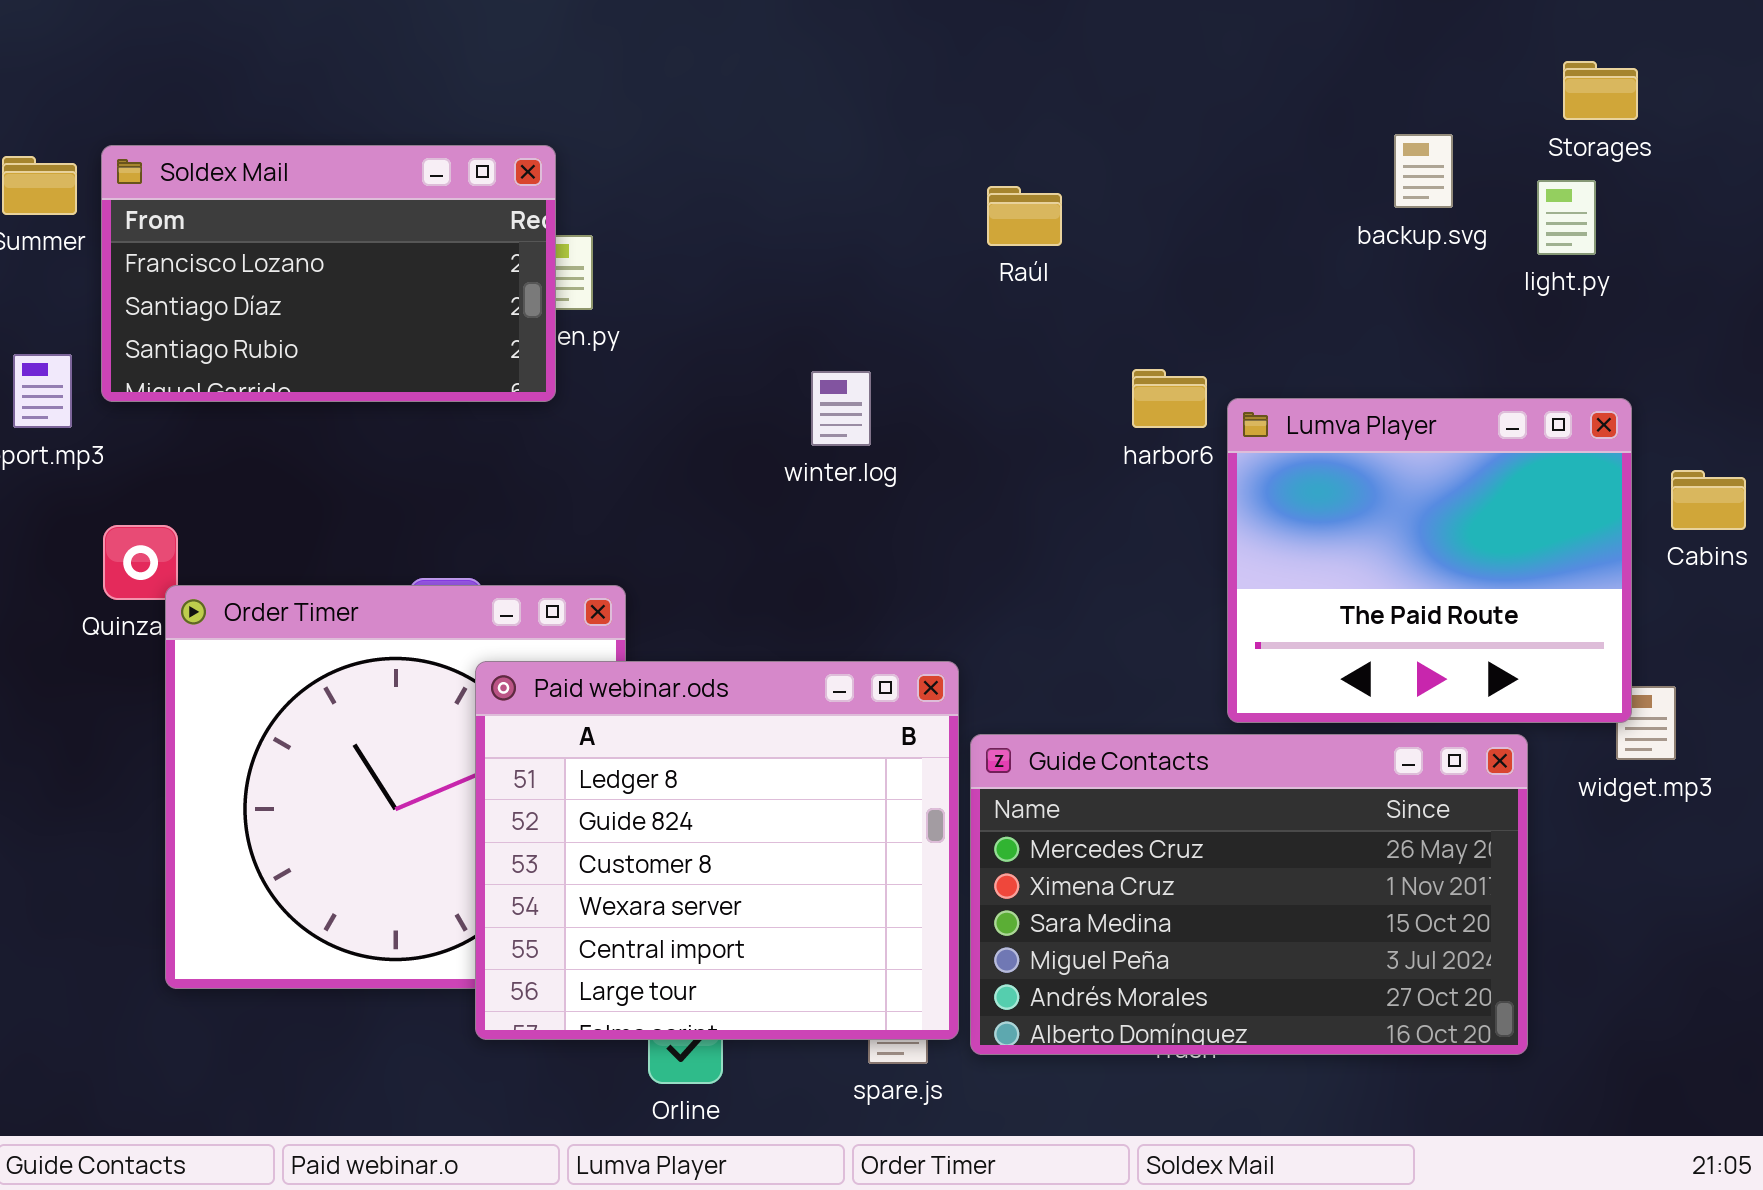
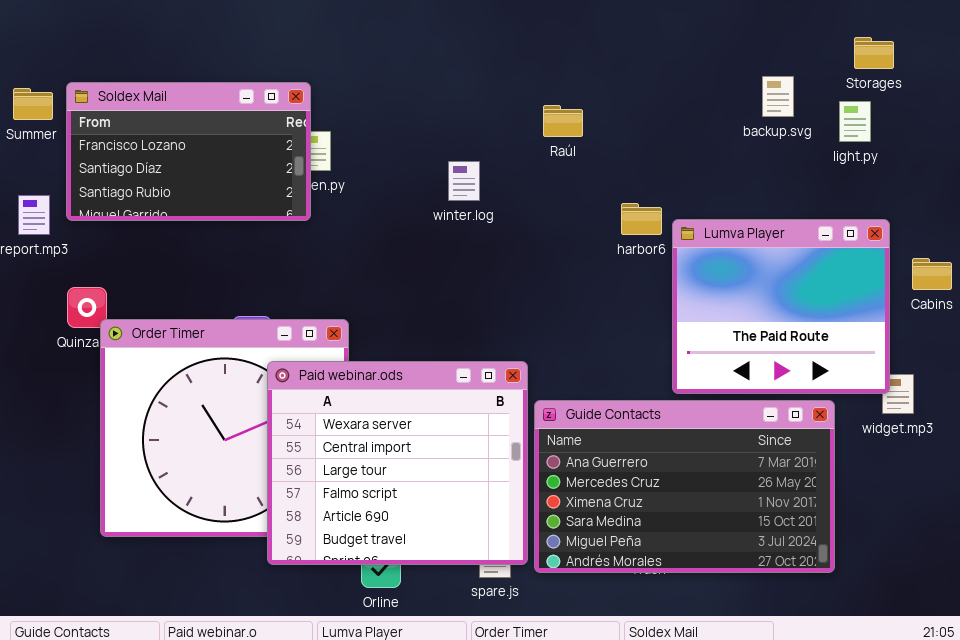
winter.log: [811,371,871,446] -> [448,161,480,201], moved
Paid webinar.ods: [475,661,959,1040] -> [267,361,528,565], scrolled down 3 rows
Guide Contacts: [970,734,1528,1055] -> [534,400,835,573], scrolled up 1 row

